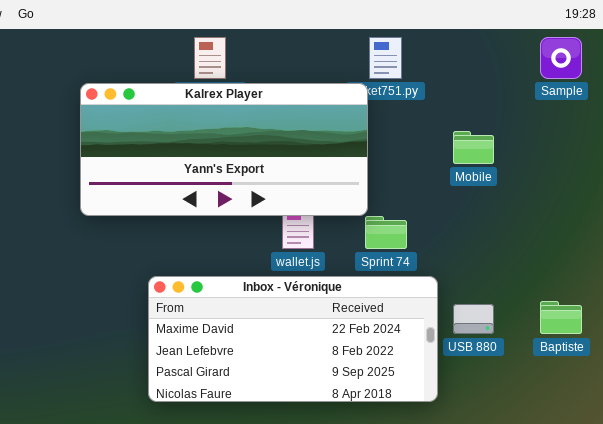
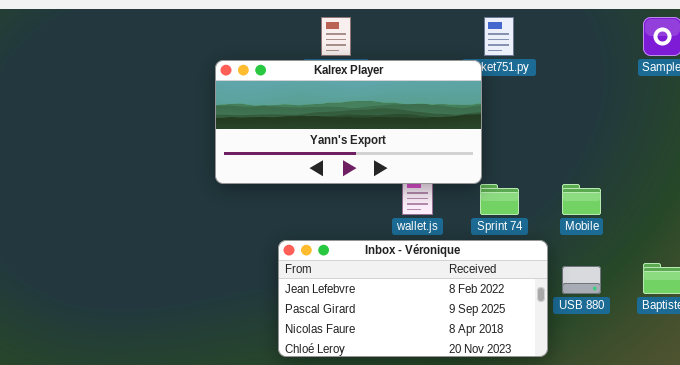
Mobile: [453,131,494,164] -> [562,184,601,215], moved
Inbox - Véronique: [148,276,438,402] -> [278,240,548,357], scrolled down 1 row

